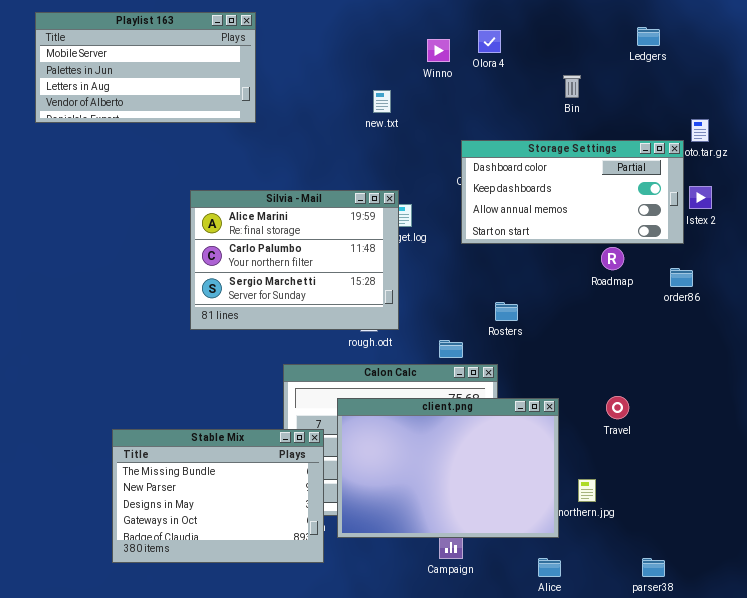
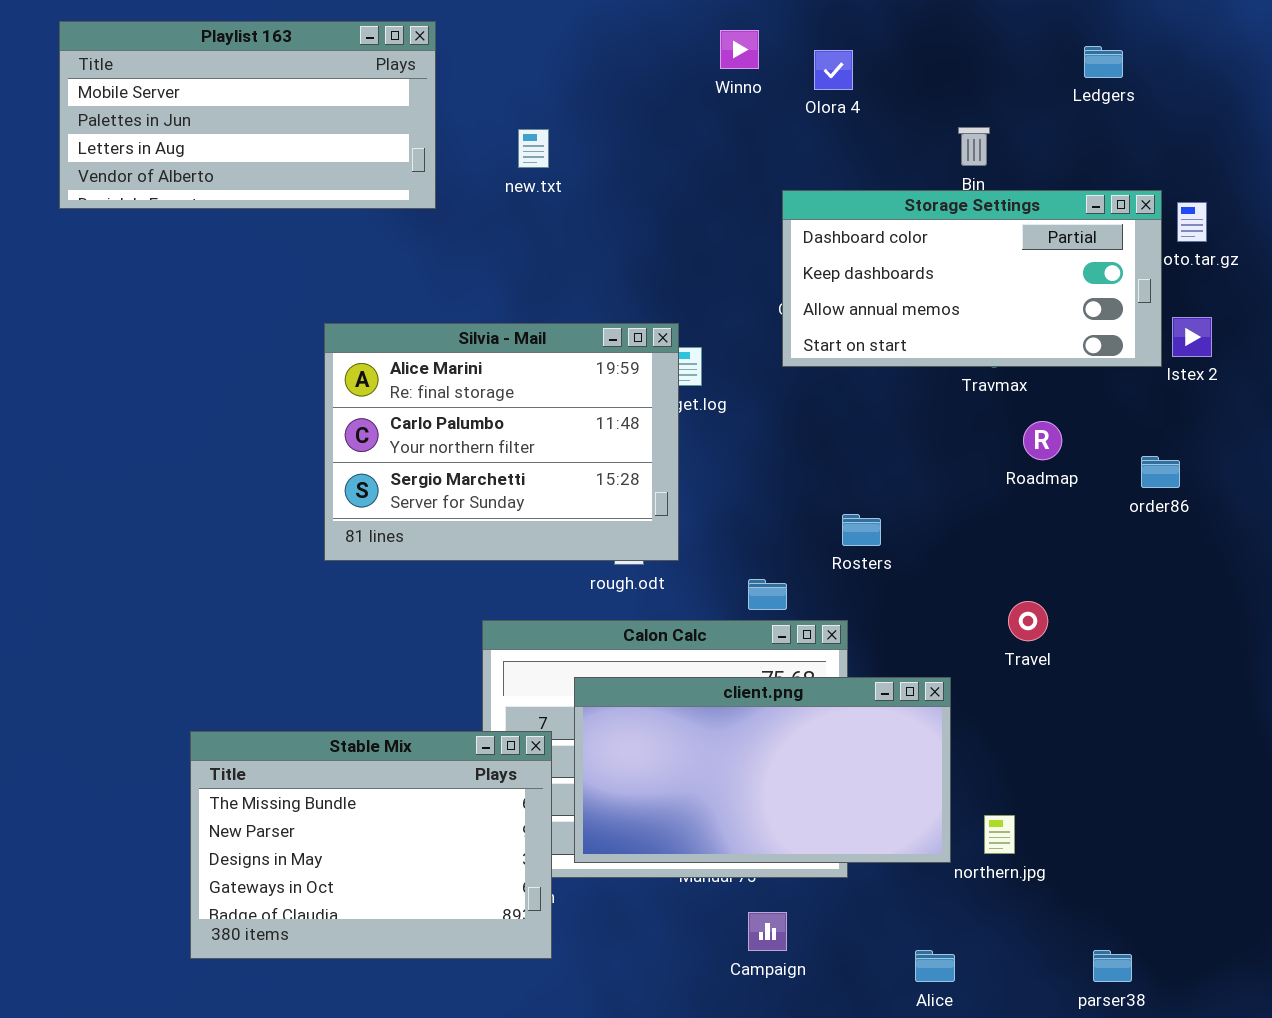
Winno: [427,39,450,62] -> [720,30,759,69], moved
new.txt: [373,90,391,113] -> [518,129,549,168], moved
Storage Settings: [461,140,684,244] -> [782,190,1162,367], moved
Travel: [606,396,629,419] -> [1008,601,1048,641], moved
client.png: [337,398,559,538] -> [574,677,951,863], resized

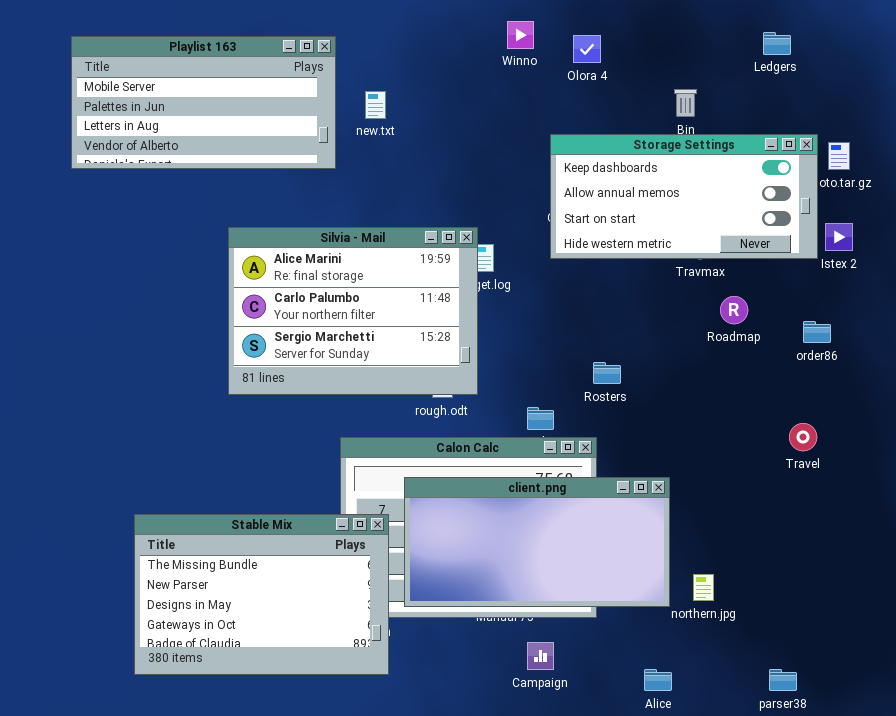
Playlist 163: [59,21,436,209] -> [71,36,336,169], moved
Storage Settings: [782,190,1162,367] -> [550,134,818,259], scrolled down 1 row
Travel: [1008,601,1048,641] -> [789,423,817,451], moved

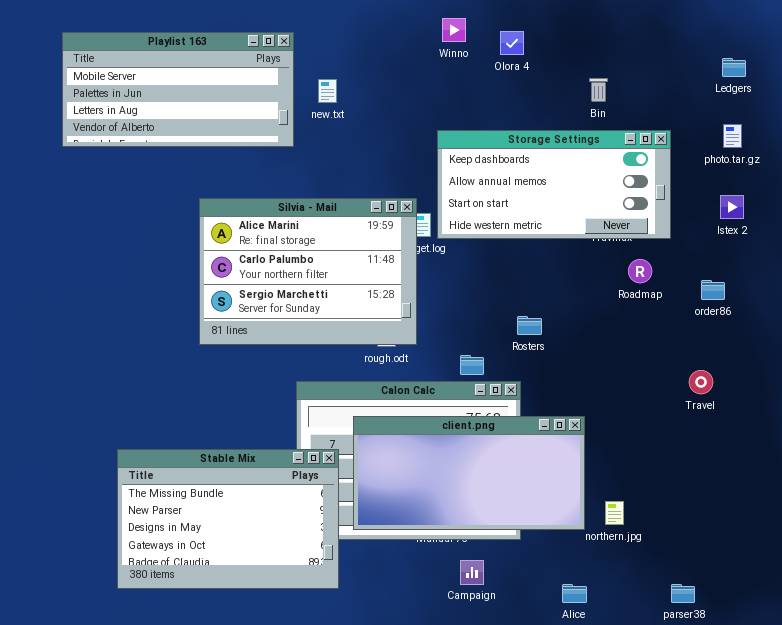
Ledgers: [763,32,791,55] -> [722,58,746,77], moved
Storage Settings: [550,134,818,259] -> [437,130,671,239], moved

